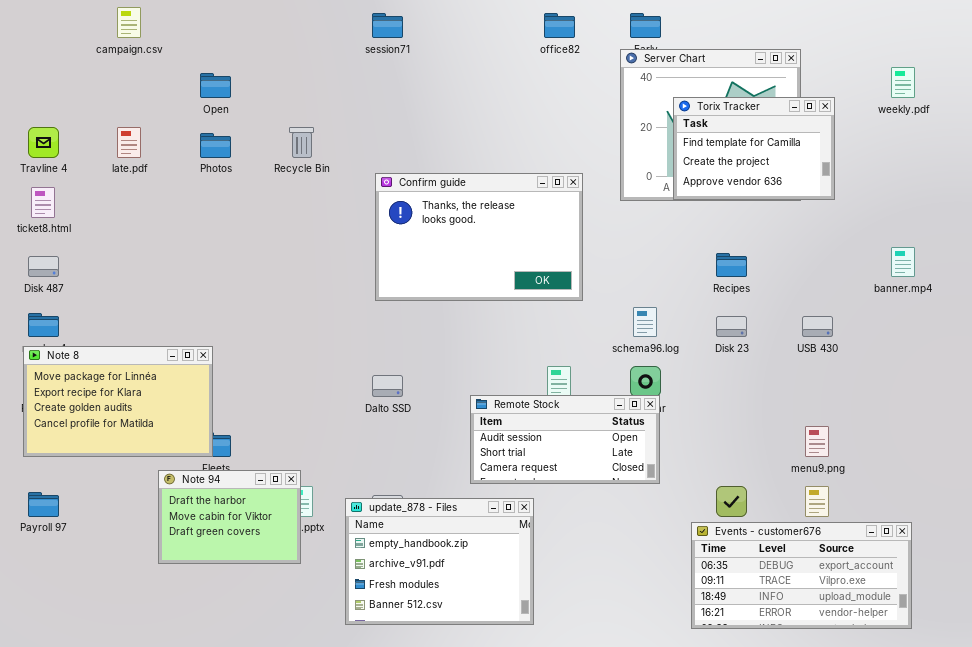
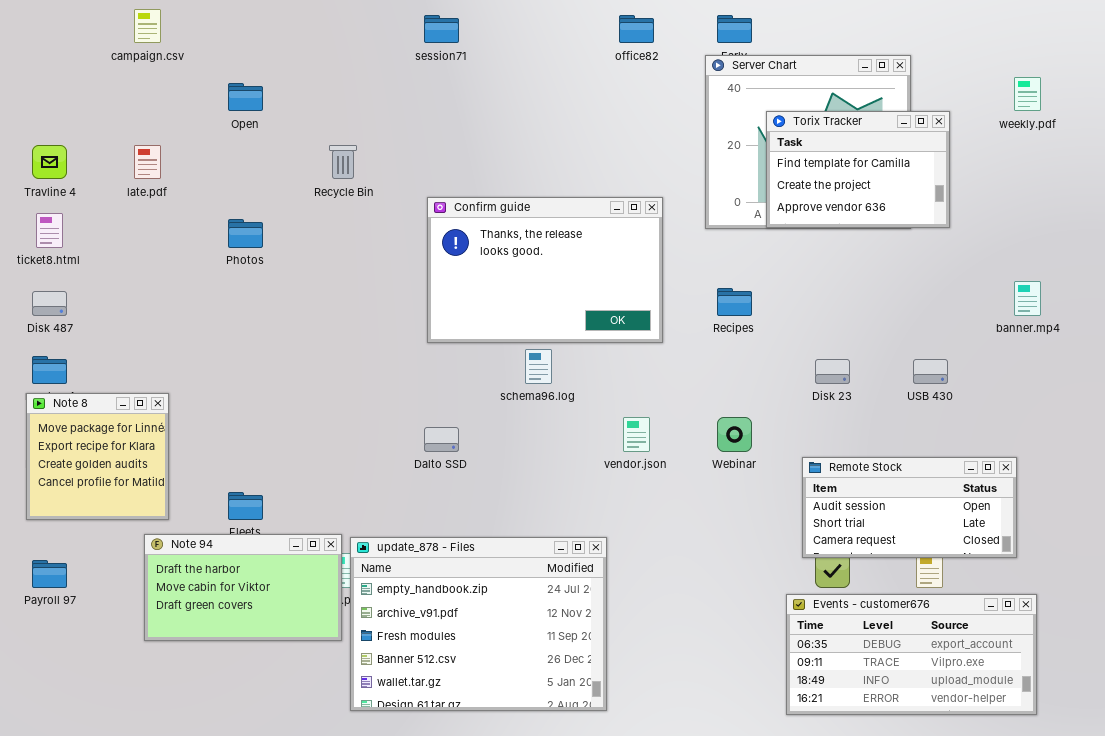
Photos: [200,133,231,158] -> [228,219,263,248], moved
Recipes: [716,253,747,277] -> [717,288,752,316], moved
schema96.log: [633,307,657,337] -> [525,349,552,384], moved
Note 8: [23,346,213,457] -> [26,393,169,520], resized
Remote Stock: [470,395,660,484] -> [802,457,1017,558], moved
Note 94: [158,470,301,564] -> [144,534,342,641], resized
update_878 - Files: [345,498,534,625] -> [350,537,607,711], resized

